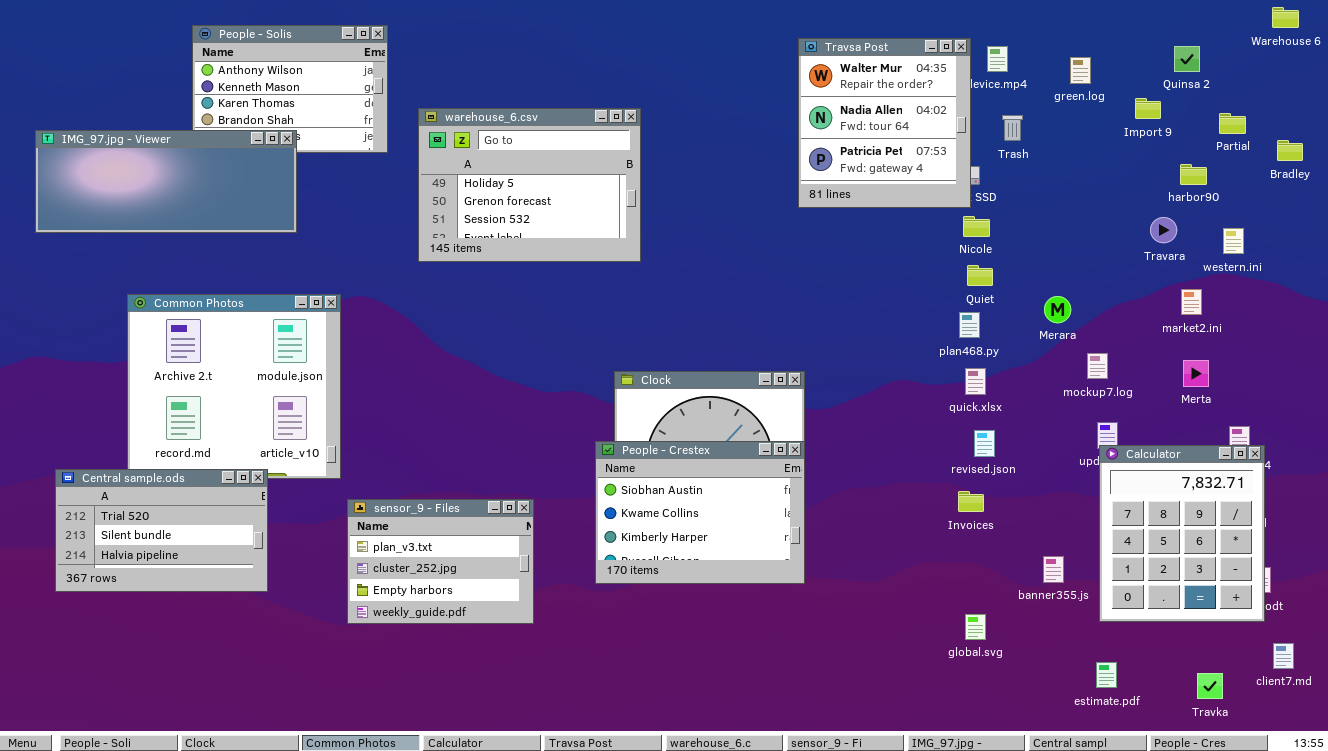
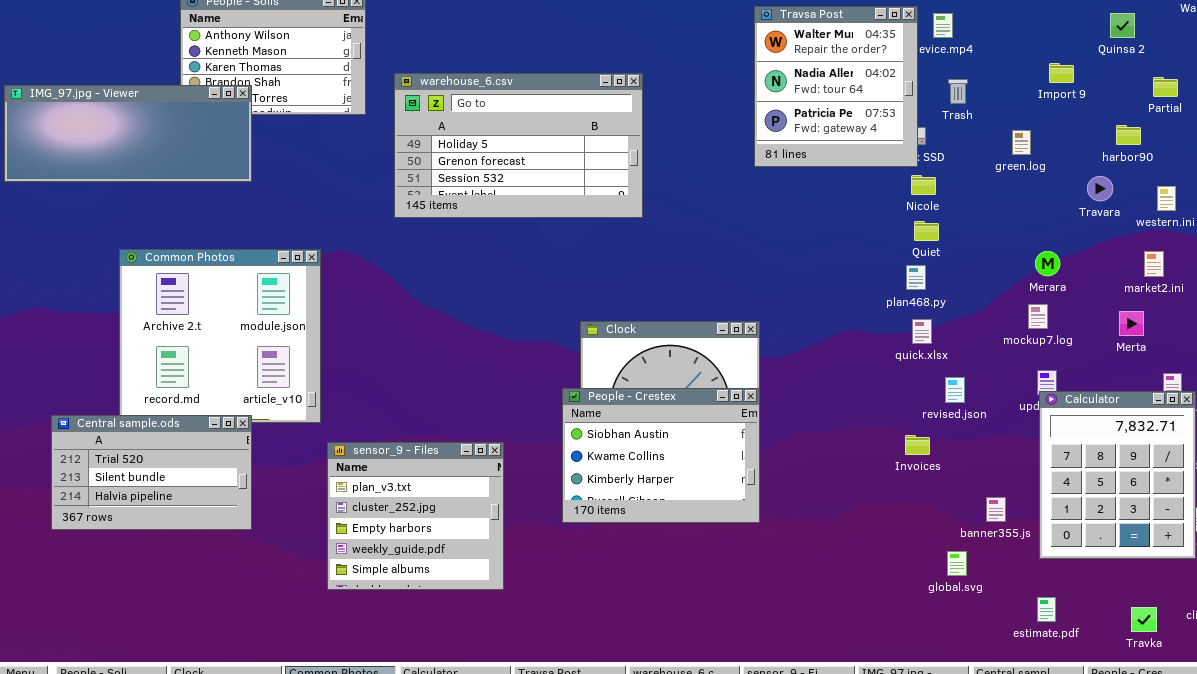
green.log: [1070,57,1091,84] -> [1012,130,1031,155], moved
Import 9: [1135,98,1161,119] -> [1049,63,1074,83], moved
warehouse_6.csv: [418,108,641,262] -> [394,73,643,218], resized
IMG_97.jpg - Viewer: [35,130,297,233] -> [4,85,252,182], moved
market2.ini: [1181,289,1202,315] -> [1144,251,1164,277], moved
Merara: [1044,296,1071,323] -> [1035,251,1060,276], moved
revised.json: [974,430,995,457] -> [945,377,965,403], moved
sensor_9 - Files: [347,499,534,624] -> [327,442,504,590], resized
global.svg: [965,614,986,640] -> [947,551,967,576], moved

